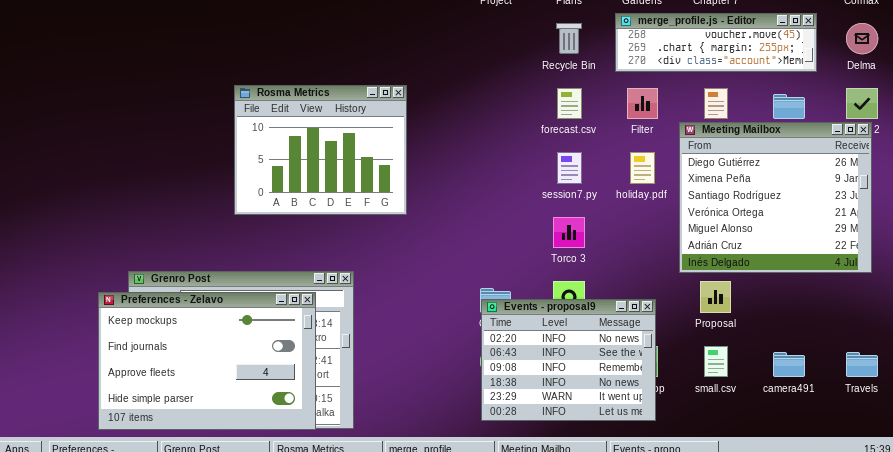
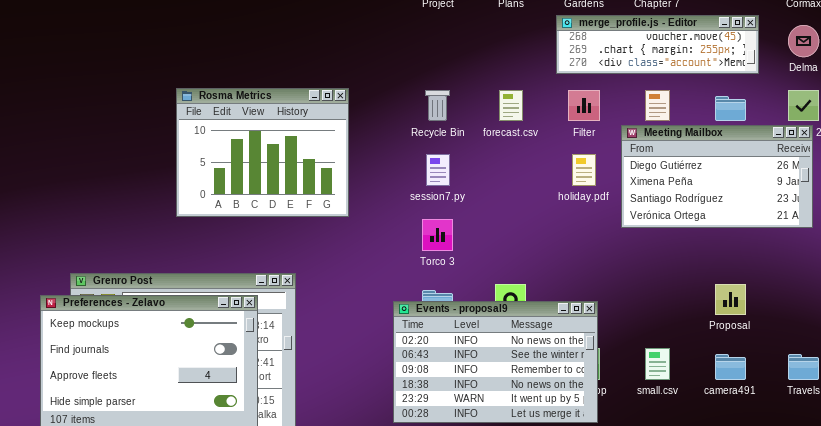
Recycle Bin: [556,23,582,54] -> [425,90,450,121], moved
Meeting Mailbox: [679,122,872,273] -> [621,125,813,228], resized
session7.py: [557,152,582,184] -> [426,154,450,186], moved
Torco 3: [553,217,585,248] -> [422,219,453,251], moved
Proposal: [700,281,731,313] -> [715,284,746,315], moved
Events - proposal9: [481,299,656,421] -> [393,301,598,423], resized

